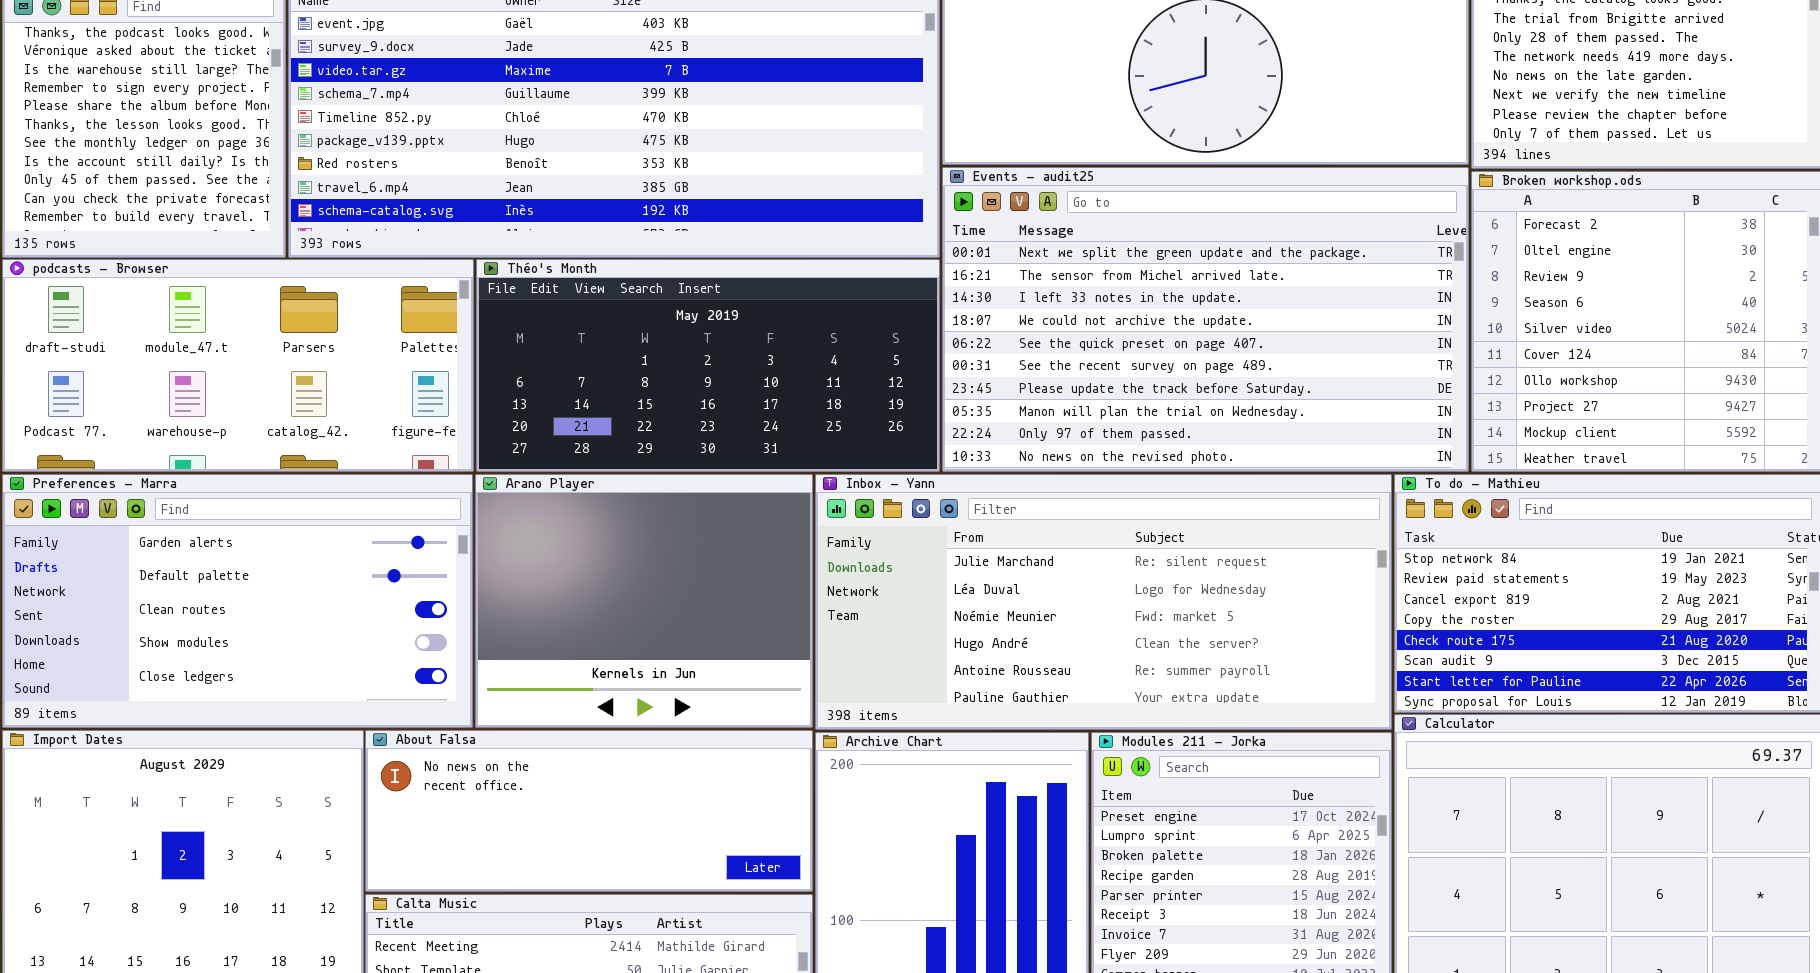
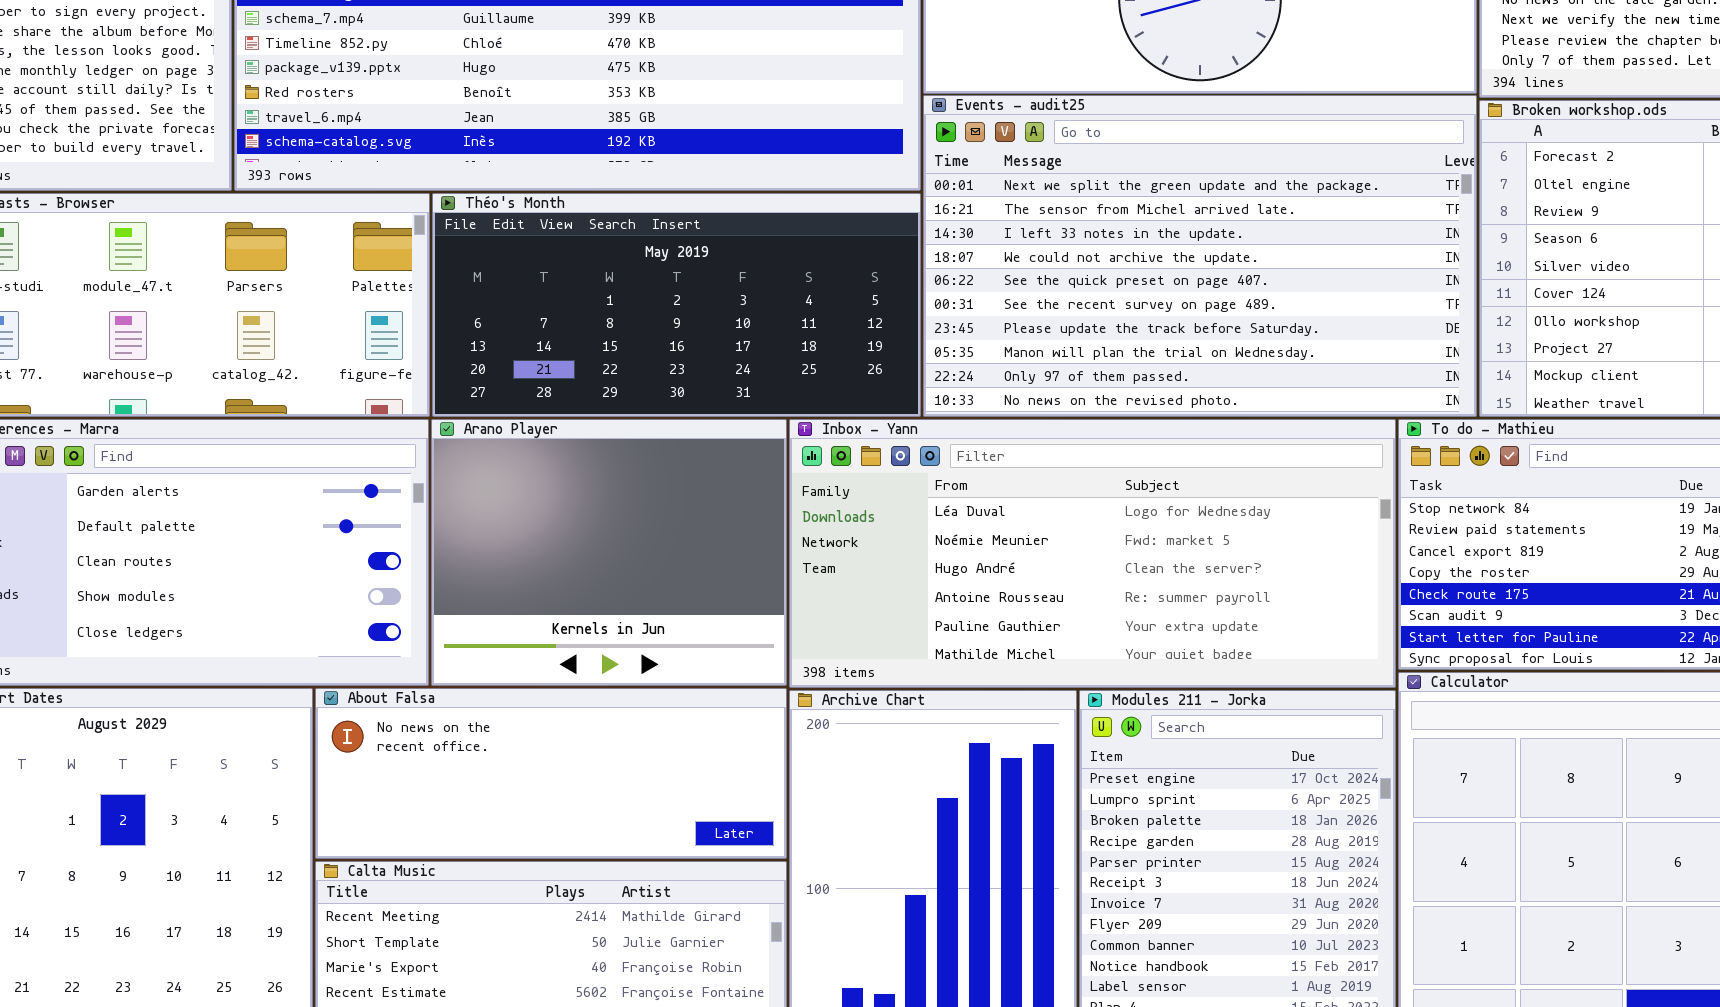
Inbox - Yann: [815,474,1392,730] -> [789,419,1396,688], scrolled down 1 row

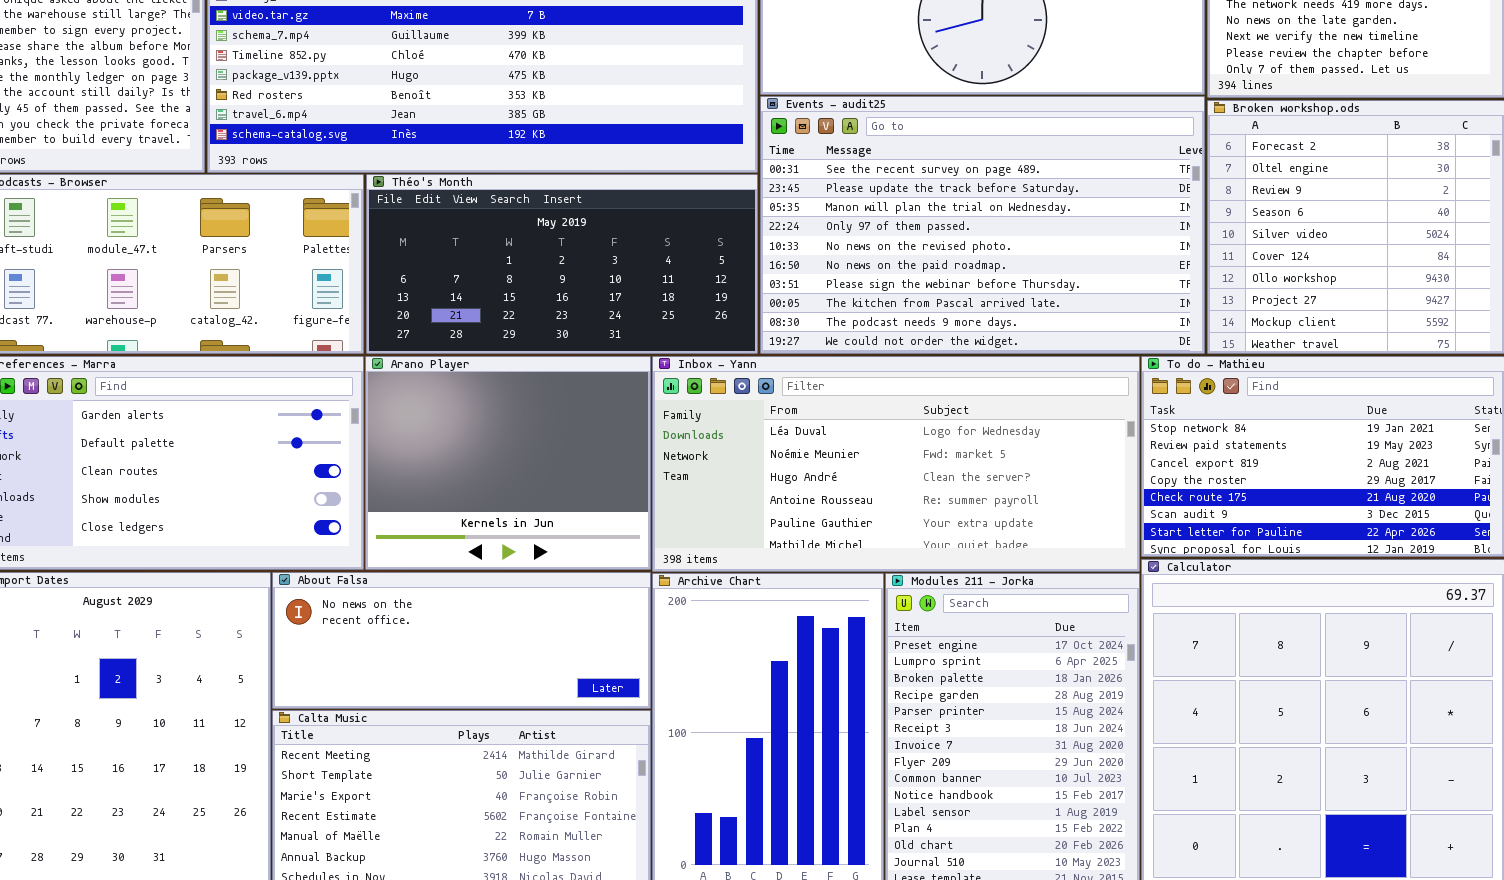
Events - audit25: [923,95,1477,417] -> [760,96,1205,354], scrolled down 5 rows

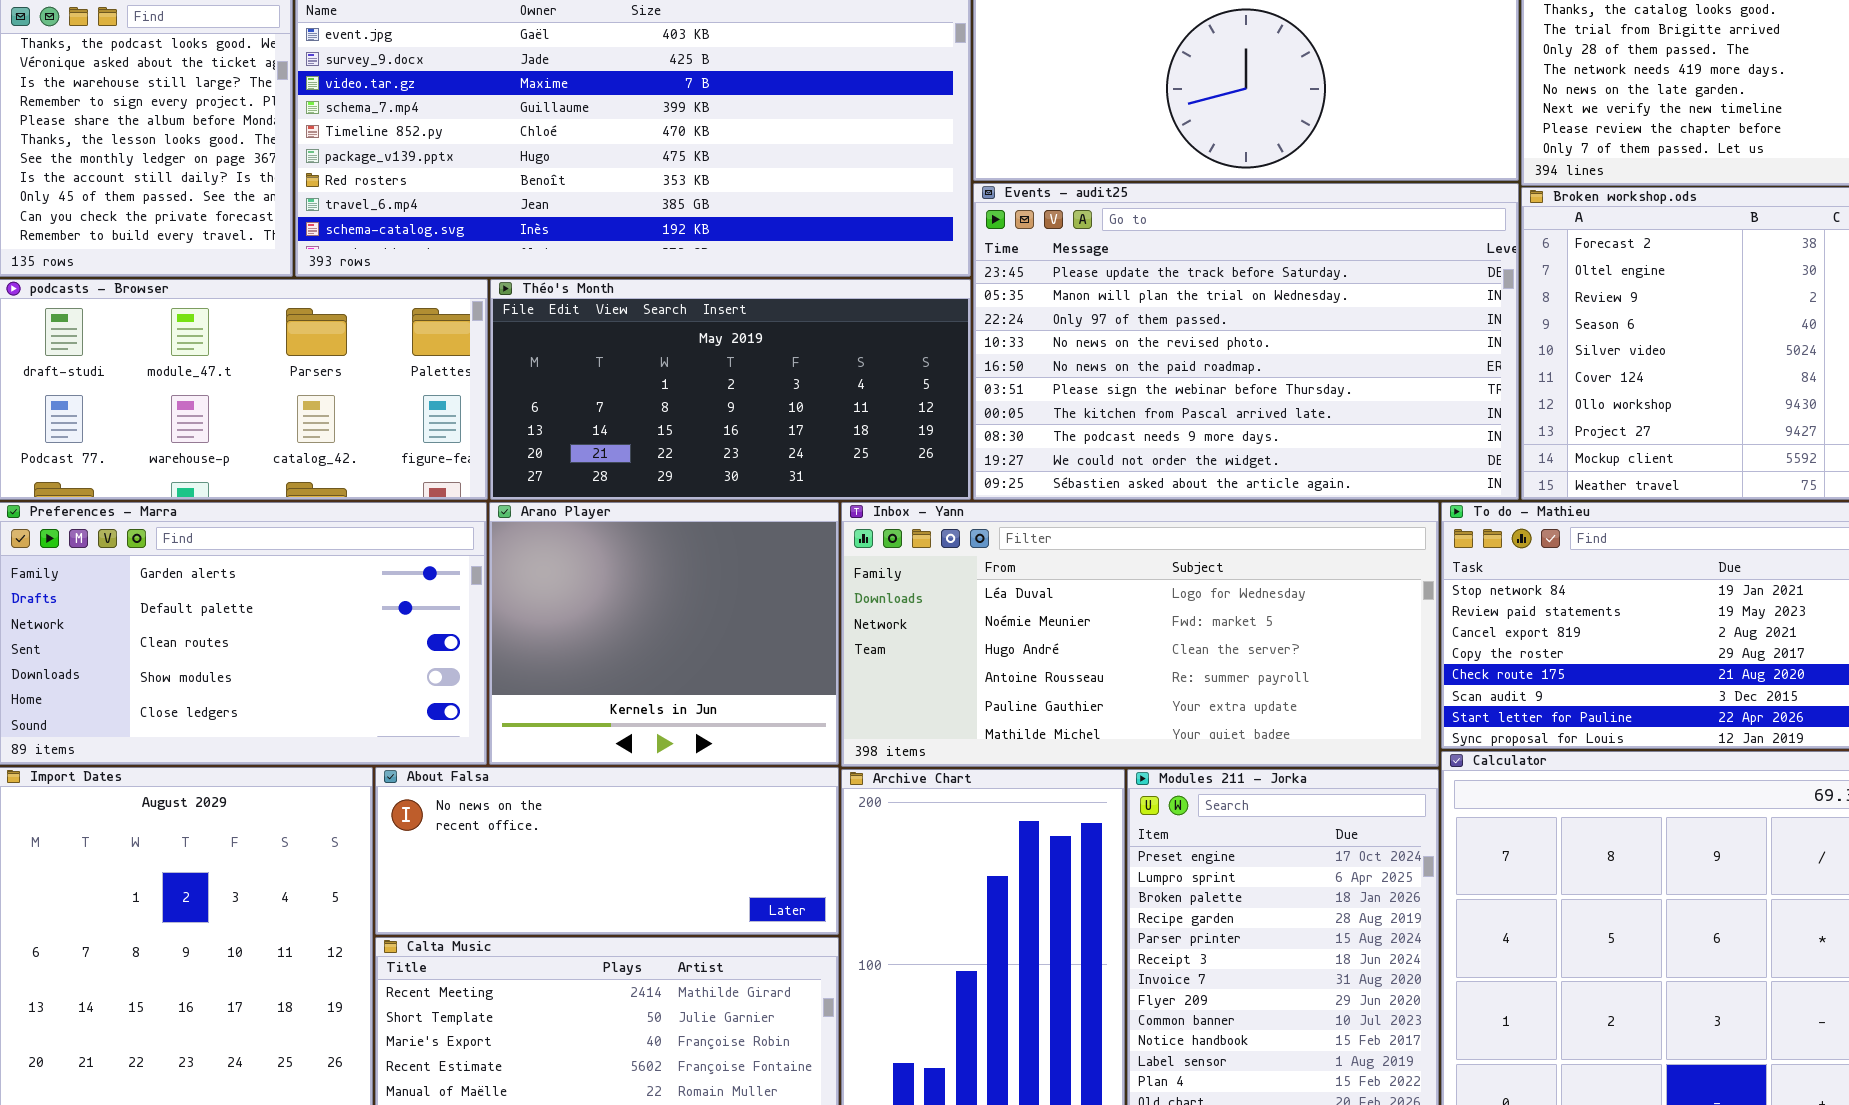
Events - audit25: [760,96,1205,354] -> [973,183,1519,500], scrolled down 1 row

